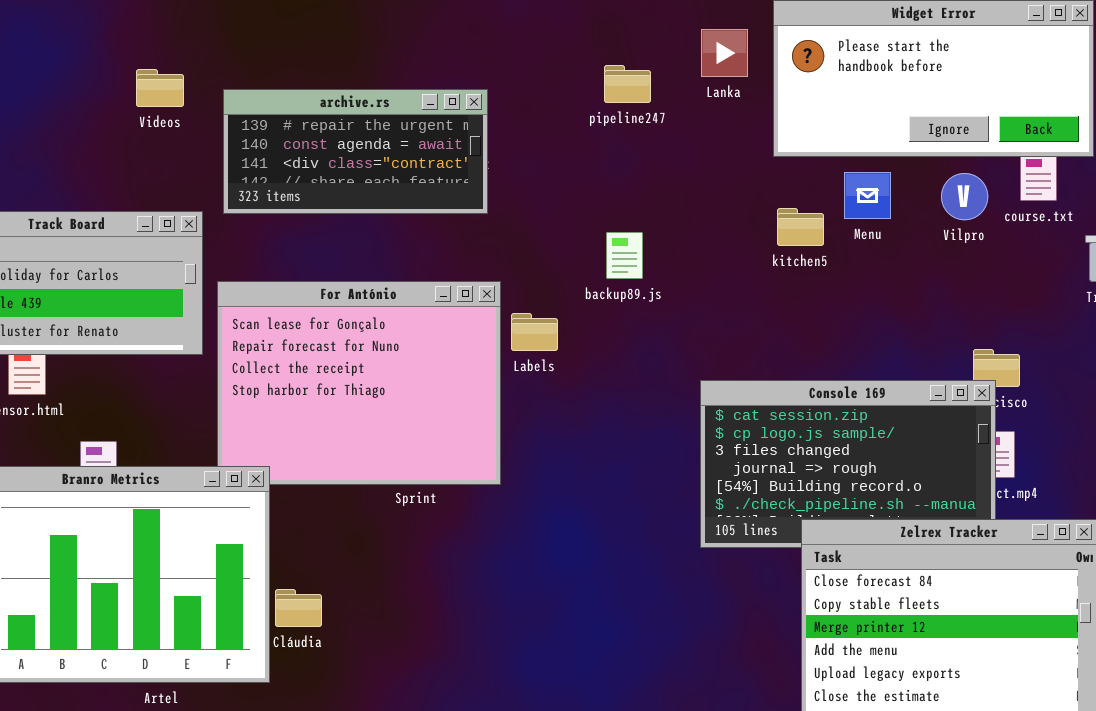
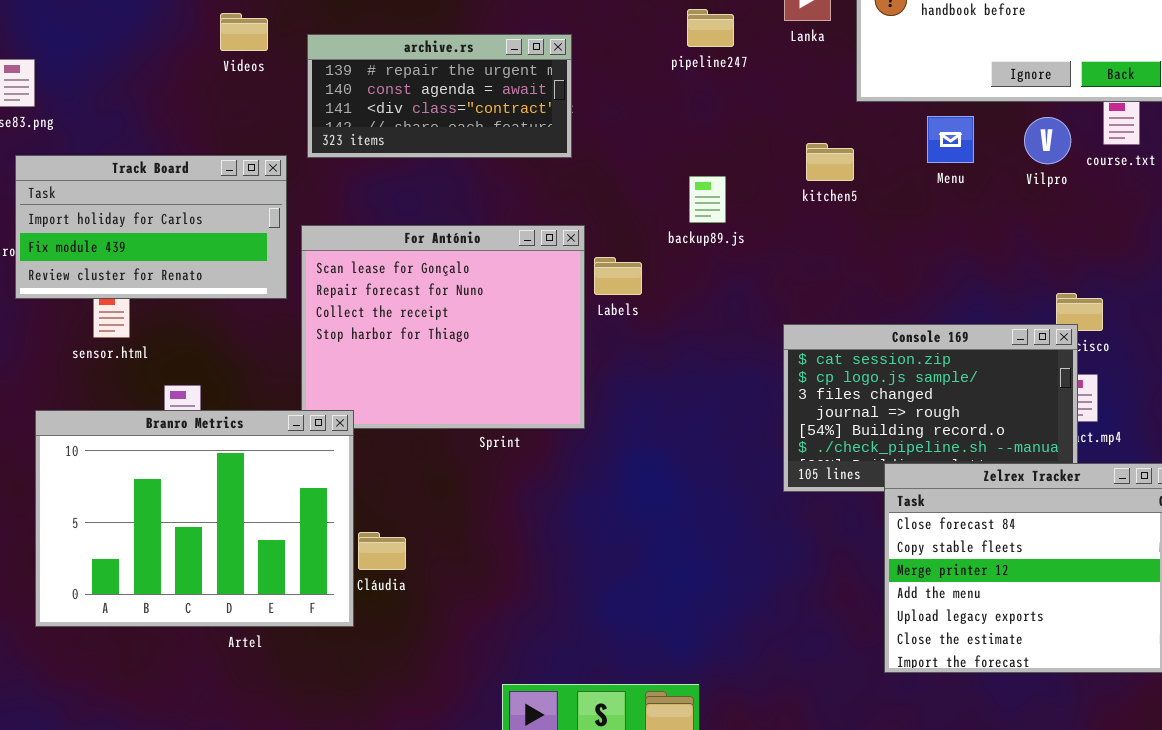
kitchen5: [777,208,824,246] -> [806,143,854,181], moved

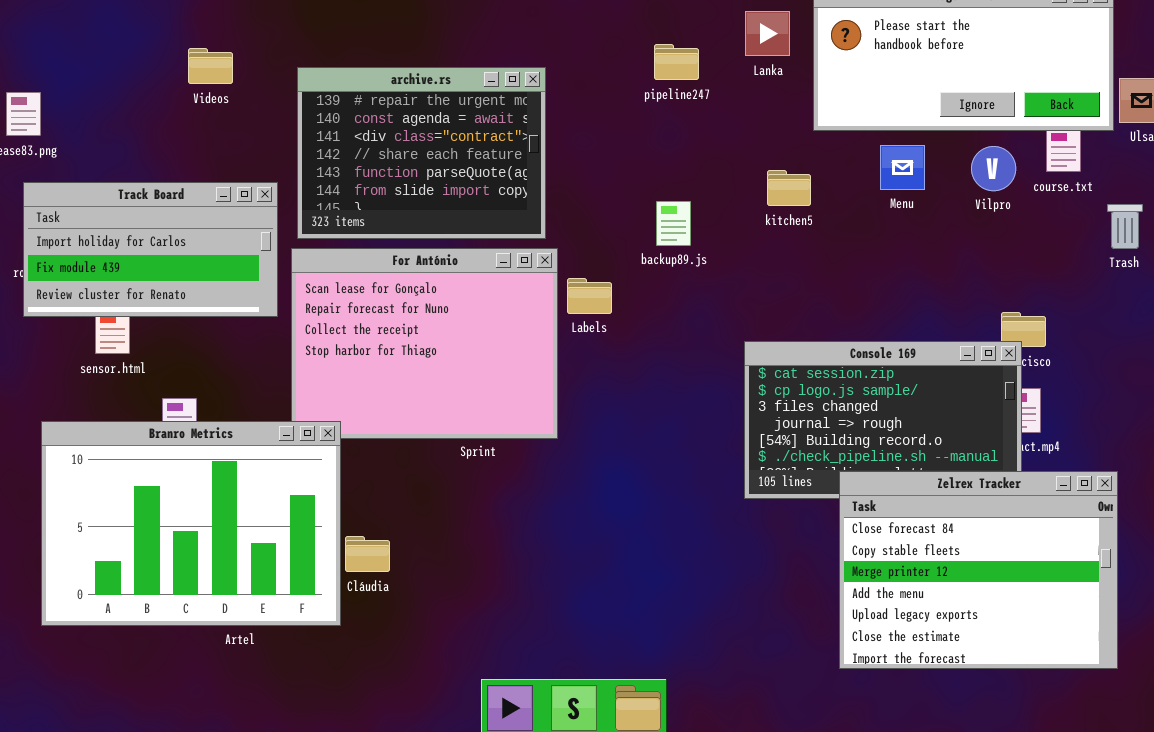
Videos: [220,13,268,51] -> [188,48,233,84], moved
archive.rs: [307,34,572,158] -> [297,67,546,239], resized

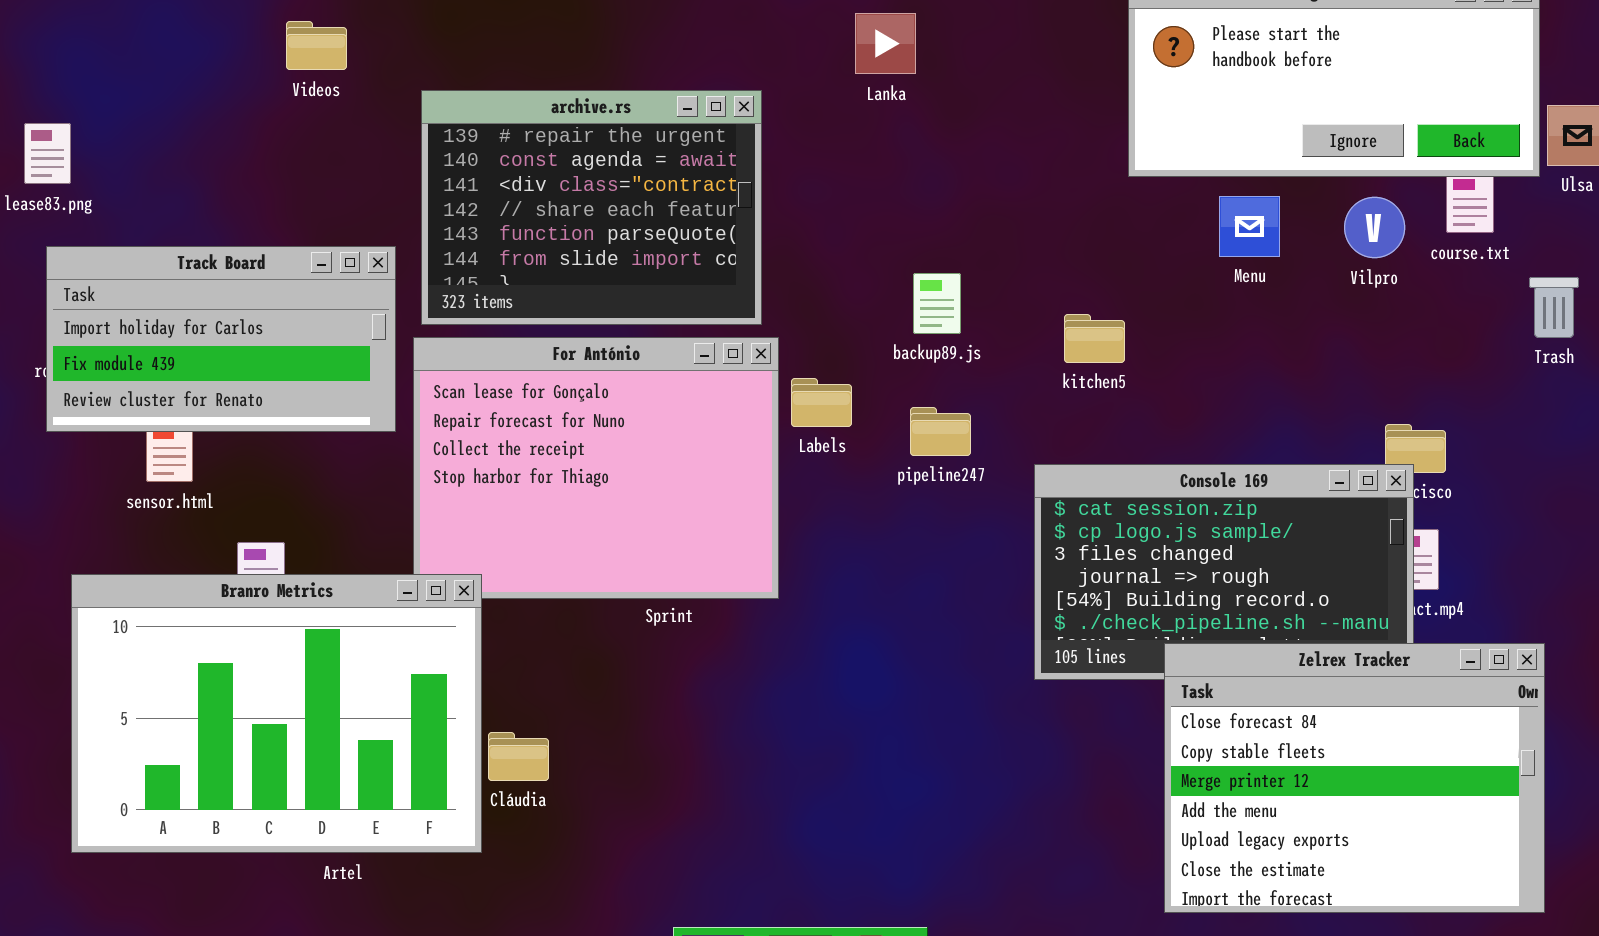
Lanka: [745,11,790,56] -> [855,13,916,74], moved
pipeline247: [654,44,699,80] -> [910,407,971,456], moved
Videos: [188,48,233,84] -> [286,21,347,70], moved
kitchen5: [767,170,811,206] -> [1064,314,1125,363], moved

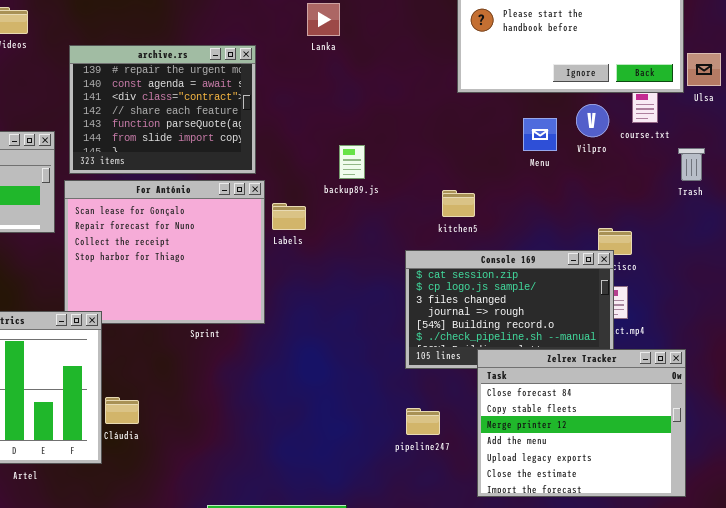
Menu: [1219,196,1280,257] -> [523,118,557,151], moved
kitchen5: [1064,314,1125,363] -> [442,190,475,217], moved
pipeline247: [910,407,971,456] -> [406,408,440,435], moved

